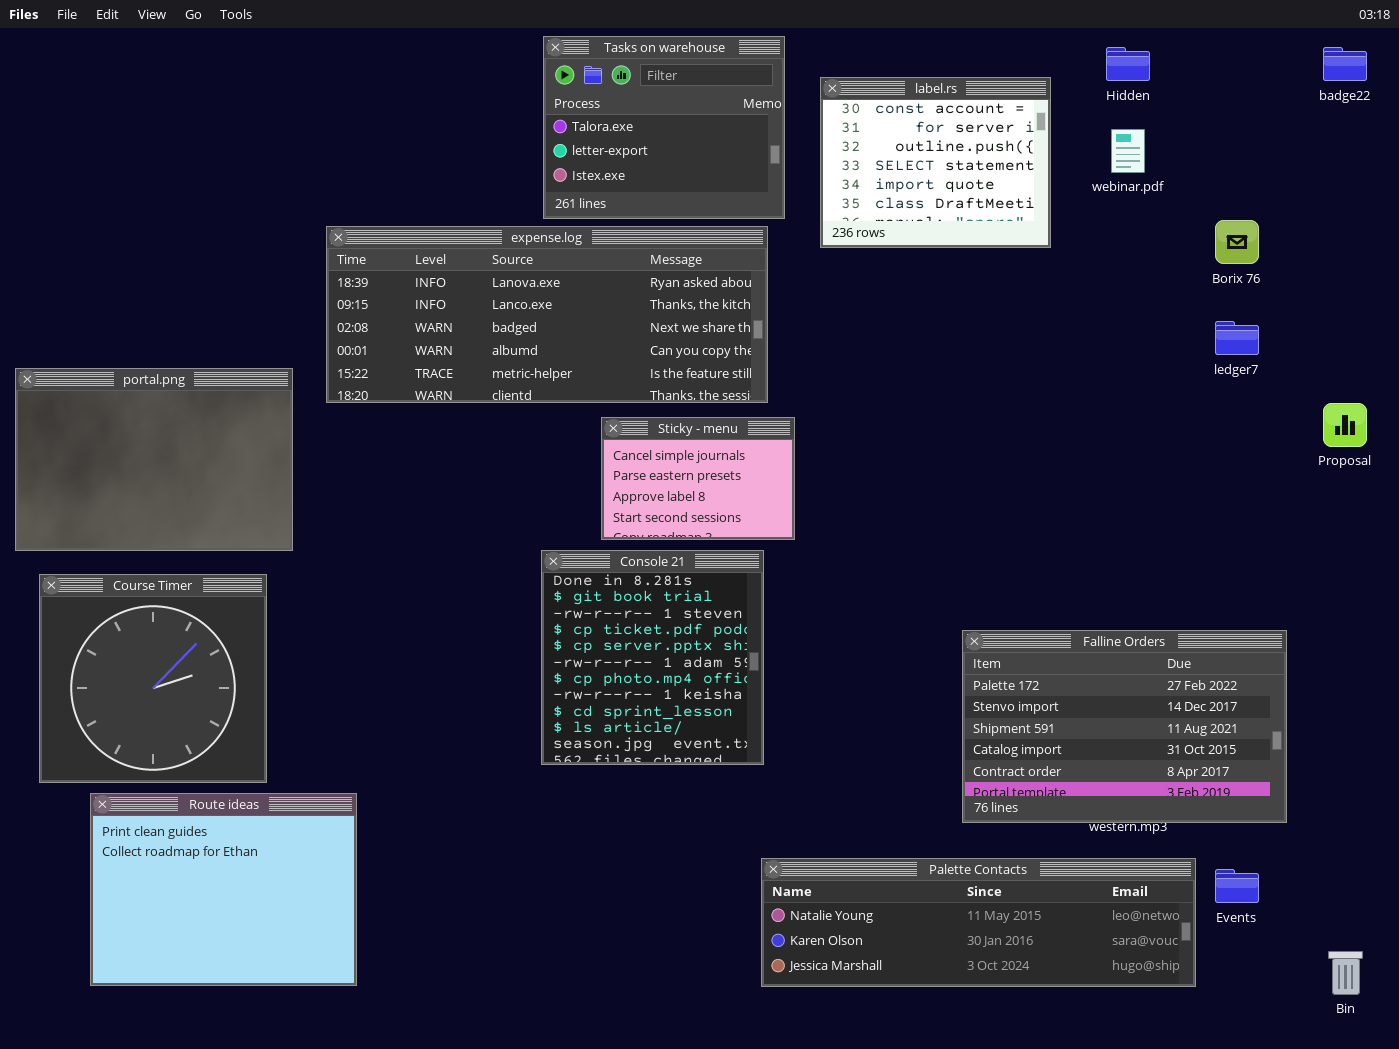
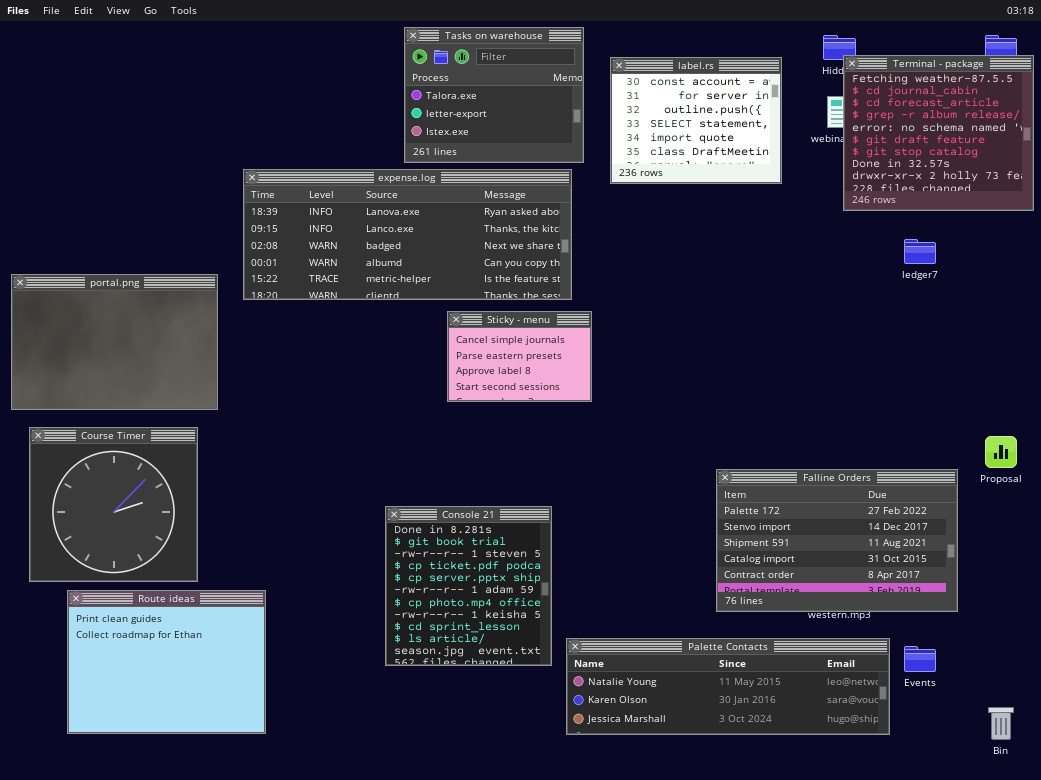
Terminal - package: none -> [843,55,1034,211], opened
Proposal: [1323,403,1367,447] -> [985,436,1017,468], moved
Console 21: [541,550,764,765] -> [385,506,552,666], moved

